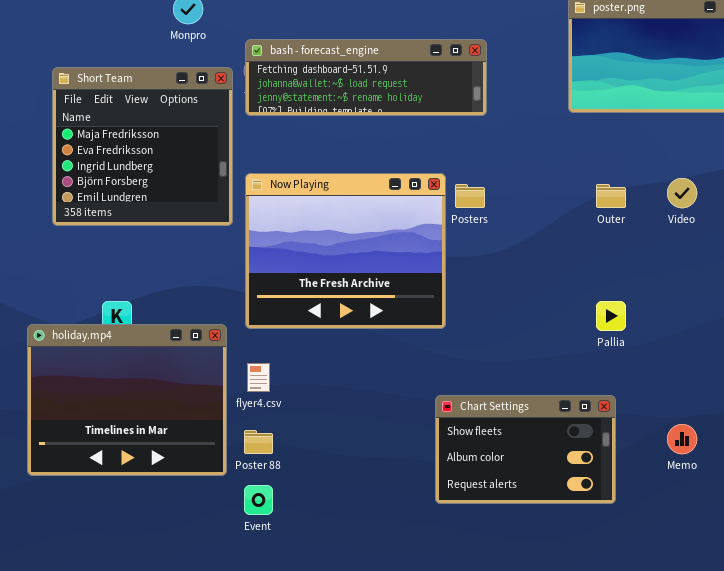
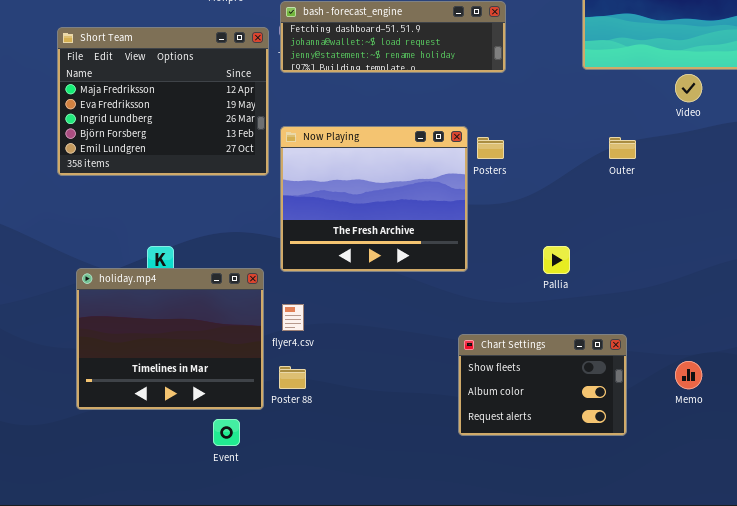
Short Team: [52,67,233,226] -> [57,27,269,176], resized
Video: [667,178,697,208] -> [675,74,702,102], moved
Pallia: [596,301,626,331] -> [543,246,570,274], moved
Event: [244,485,273,515] -> [213,419,240,446], moved

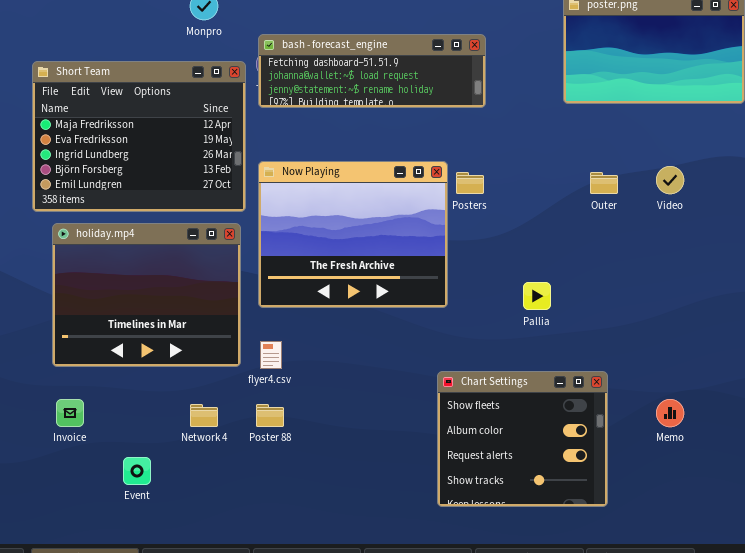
Video: [675,74,702,102] -> [656,166,684,194], moved
holiday.mp4: [76,268,264,410] -> [52,223,241,367], moved
Chart Settings: [458,334,627,436] -> [437,371,608,507], resized
Event: [213,419,240,446] -> [123,457,151,485], moved

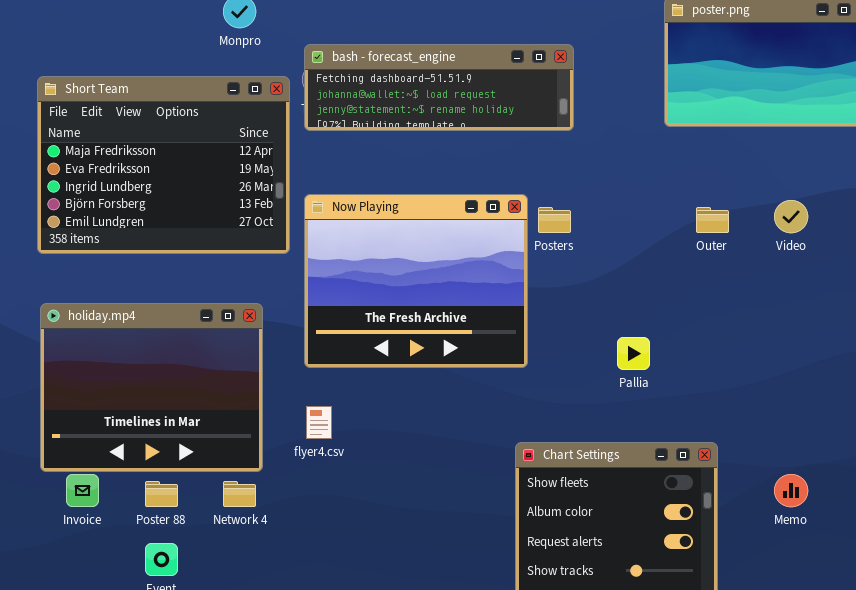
holiday.mp4: [52,223,241,367] -> [40,303,263,472], moved
Poster 88: [256,404,284,427] -> [145,481,178,507], moved

